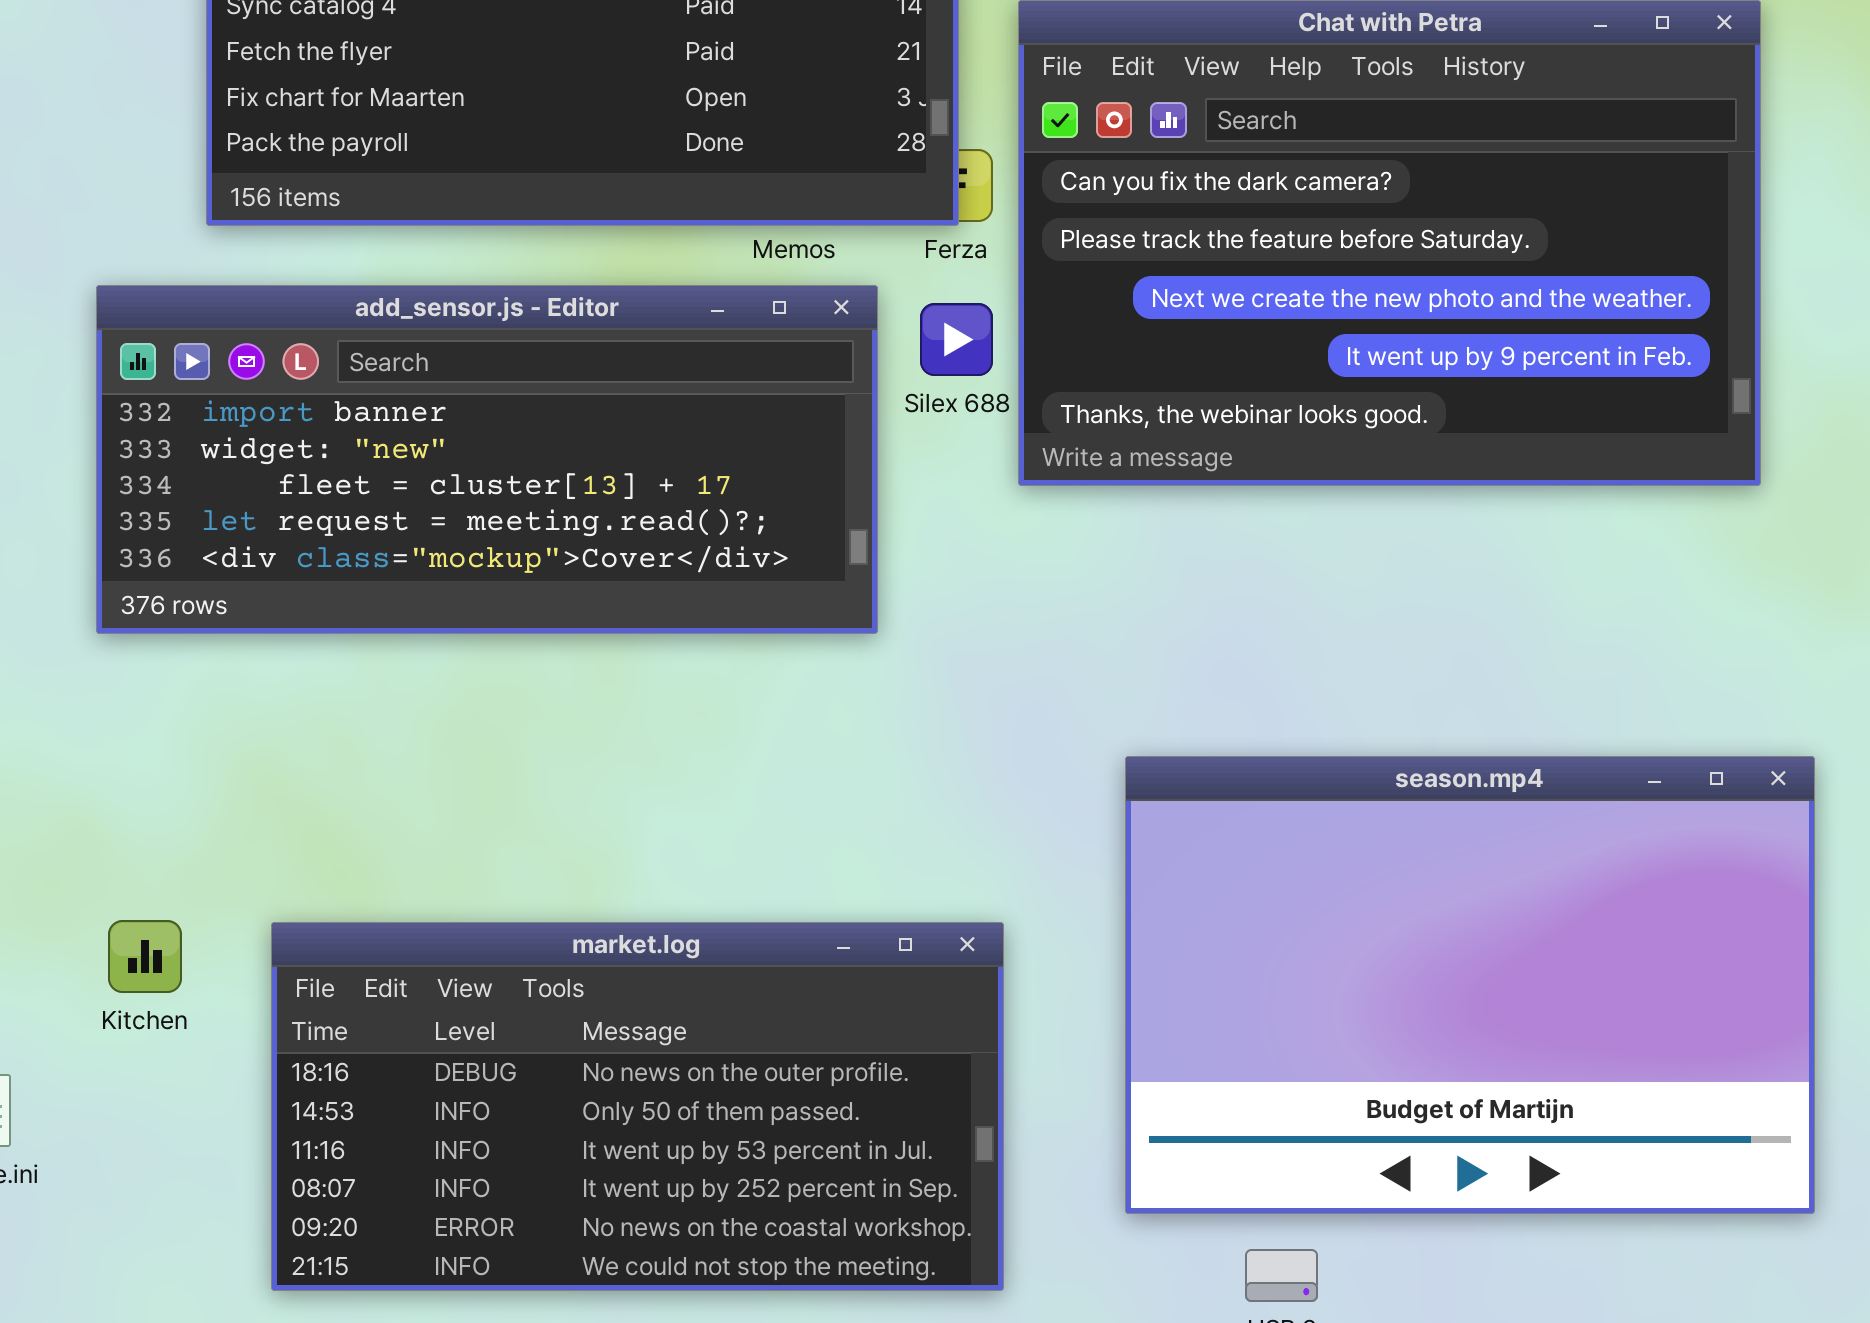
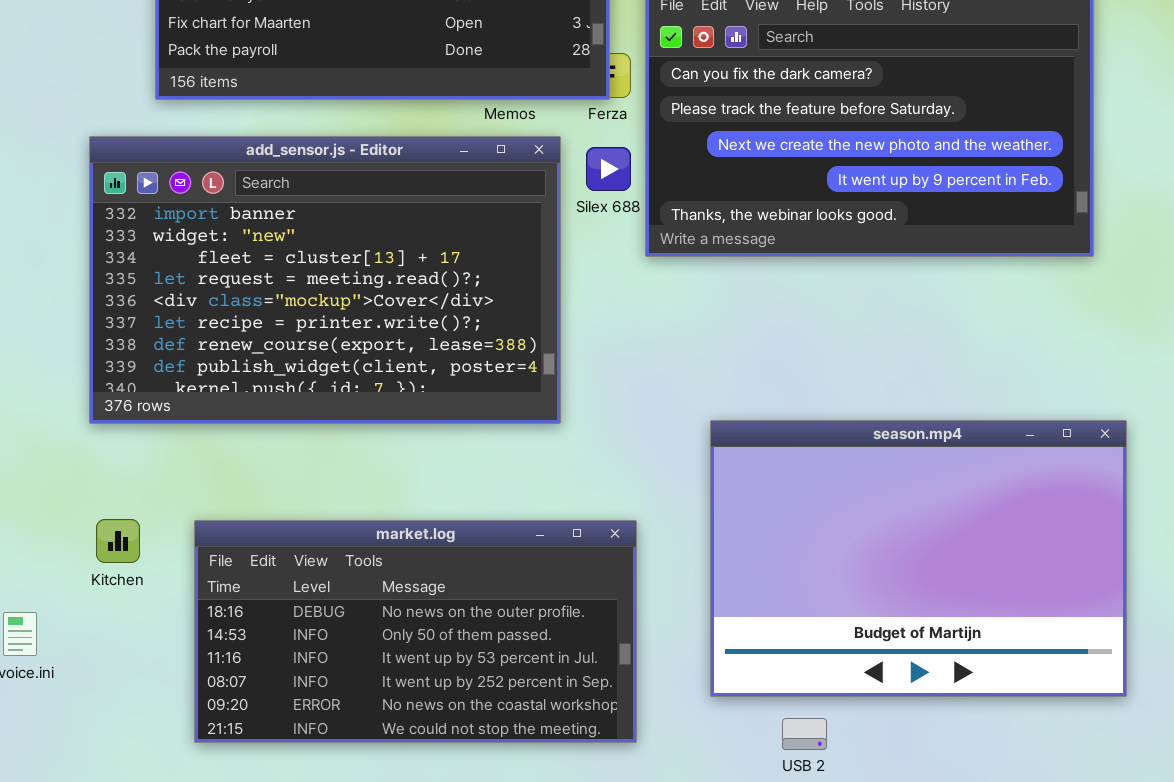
add_sensor.js - Editor: [96,285,878,634] -> [89,136,561,424], resized

